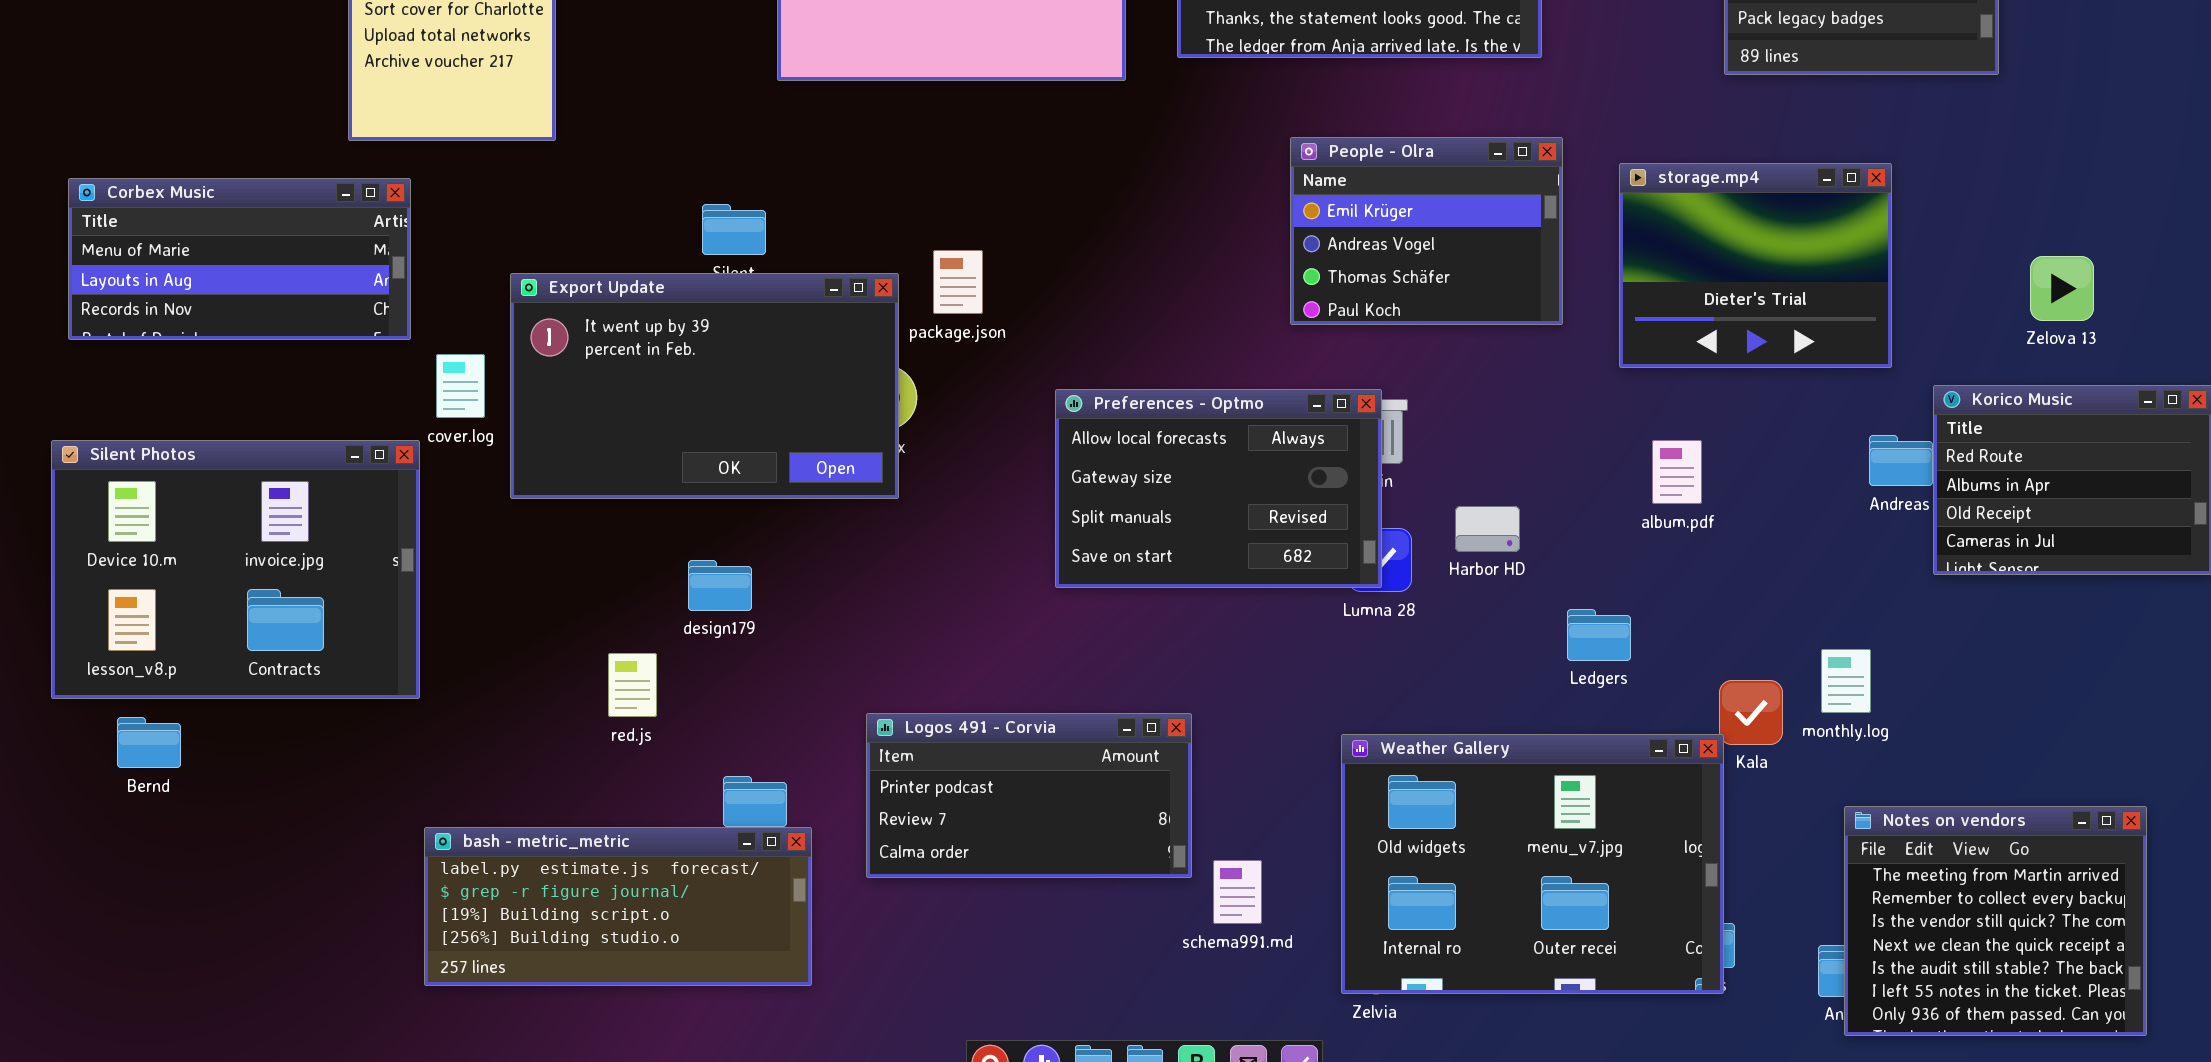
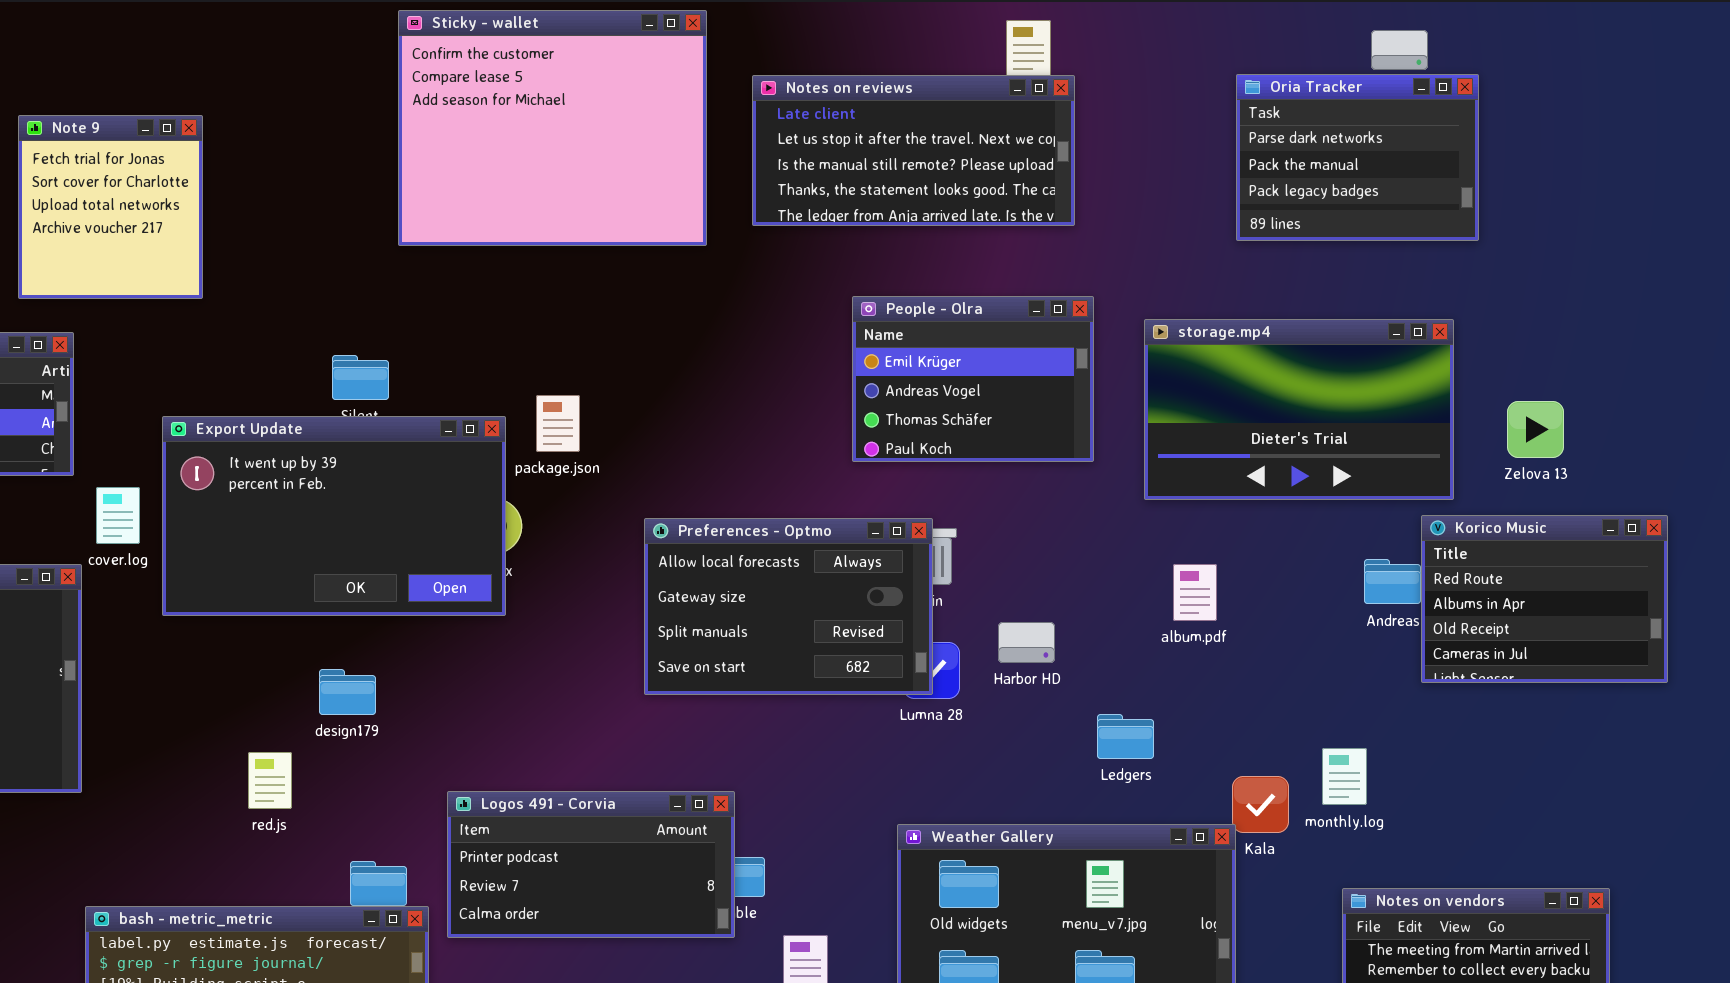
storage.mp4: [1619,163,1892,368] -> [1144,319,1454,500], resized
Logos 491 - Corvia: [866,713,1192,878] -> [447,791,735,938], moved

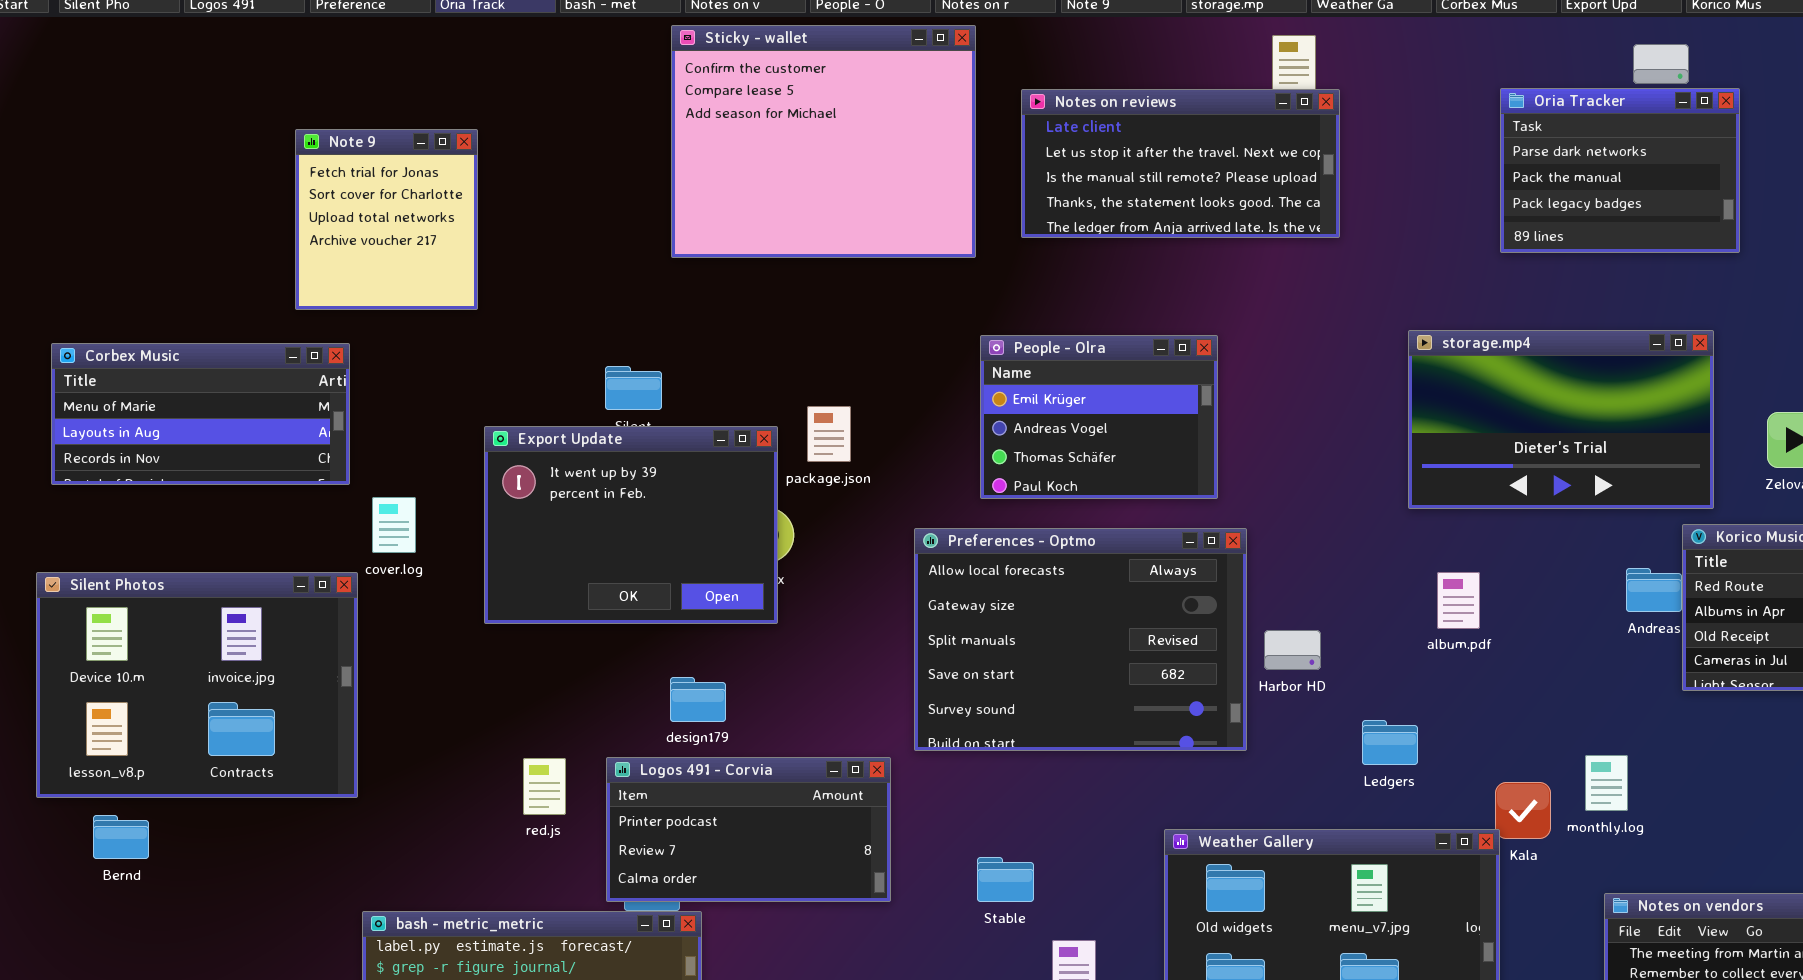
People - Olra: [852,296,1094,462] -> [980,335,1218,499], moved
Export Update: [162,416,506,616] -> [484,426,778,624], resized
Preferences - Optmo: [644,518,933,695] -> [914,528,1247,751], resized
design179: [319,669,376,715] -> [670,677,726,722], moved
Logos 491 - Corvia: [447,791,735,938] -> [606,757,891,902], moved

